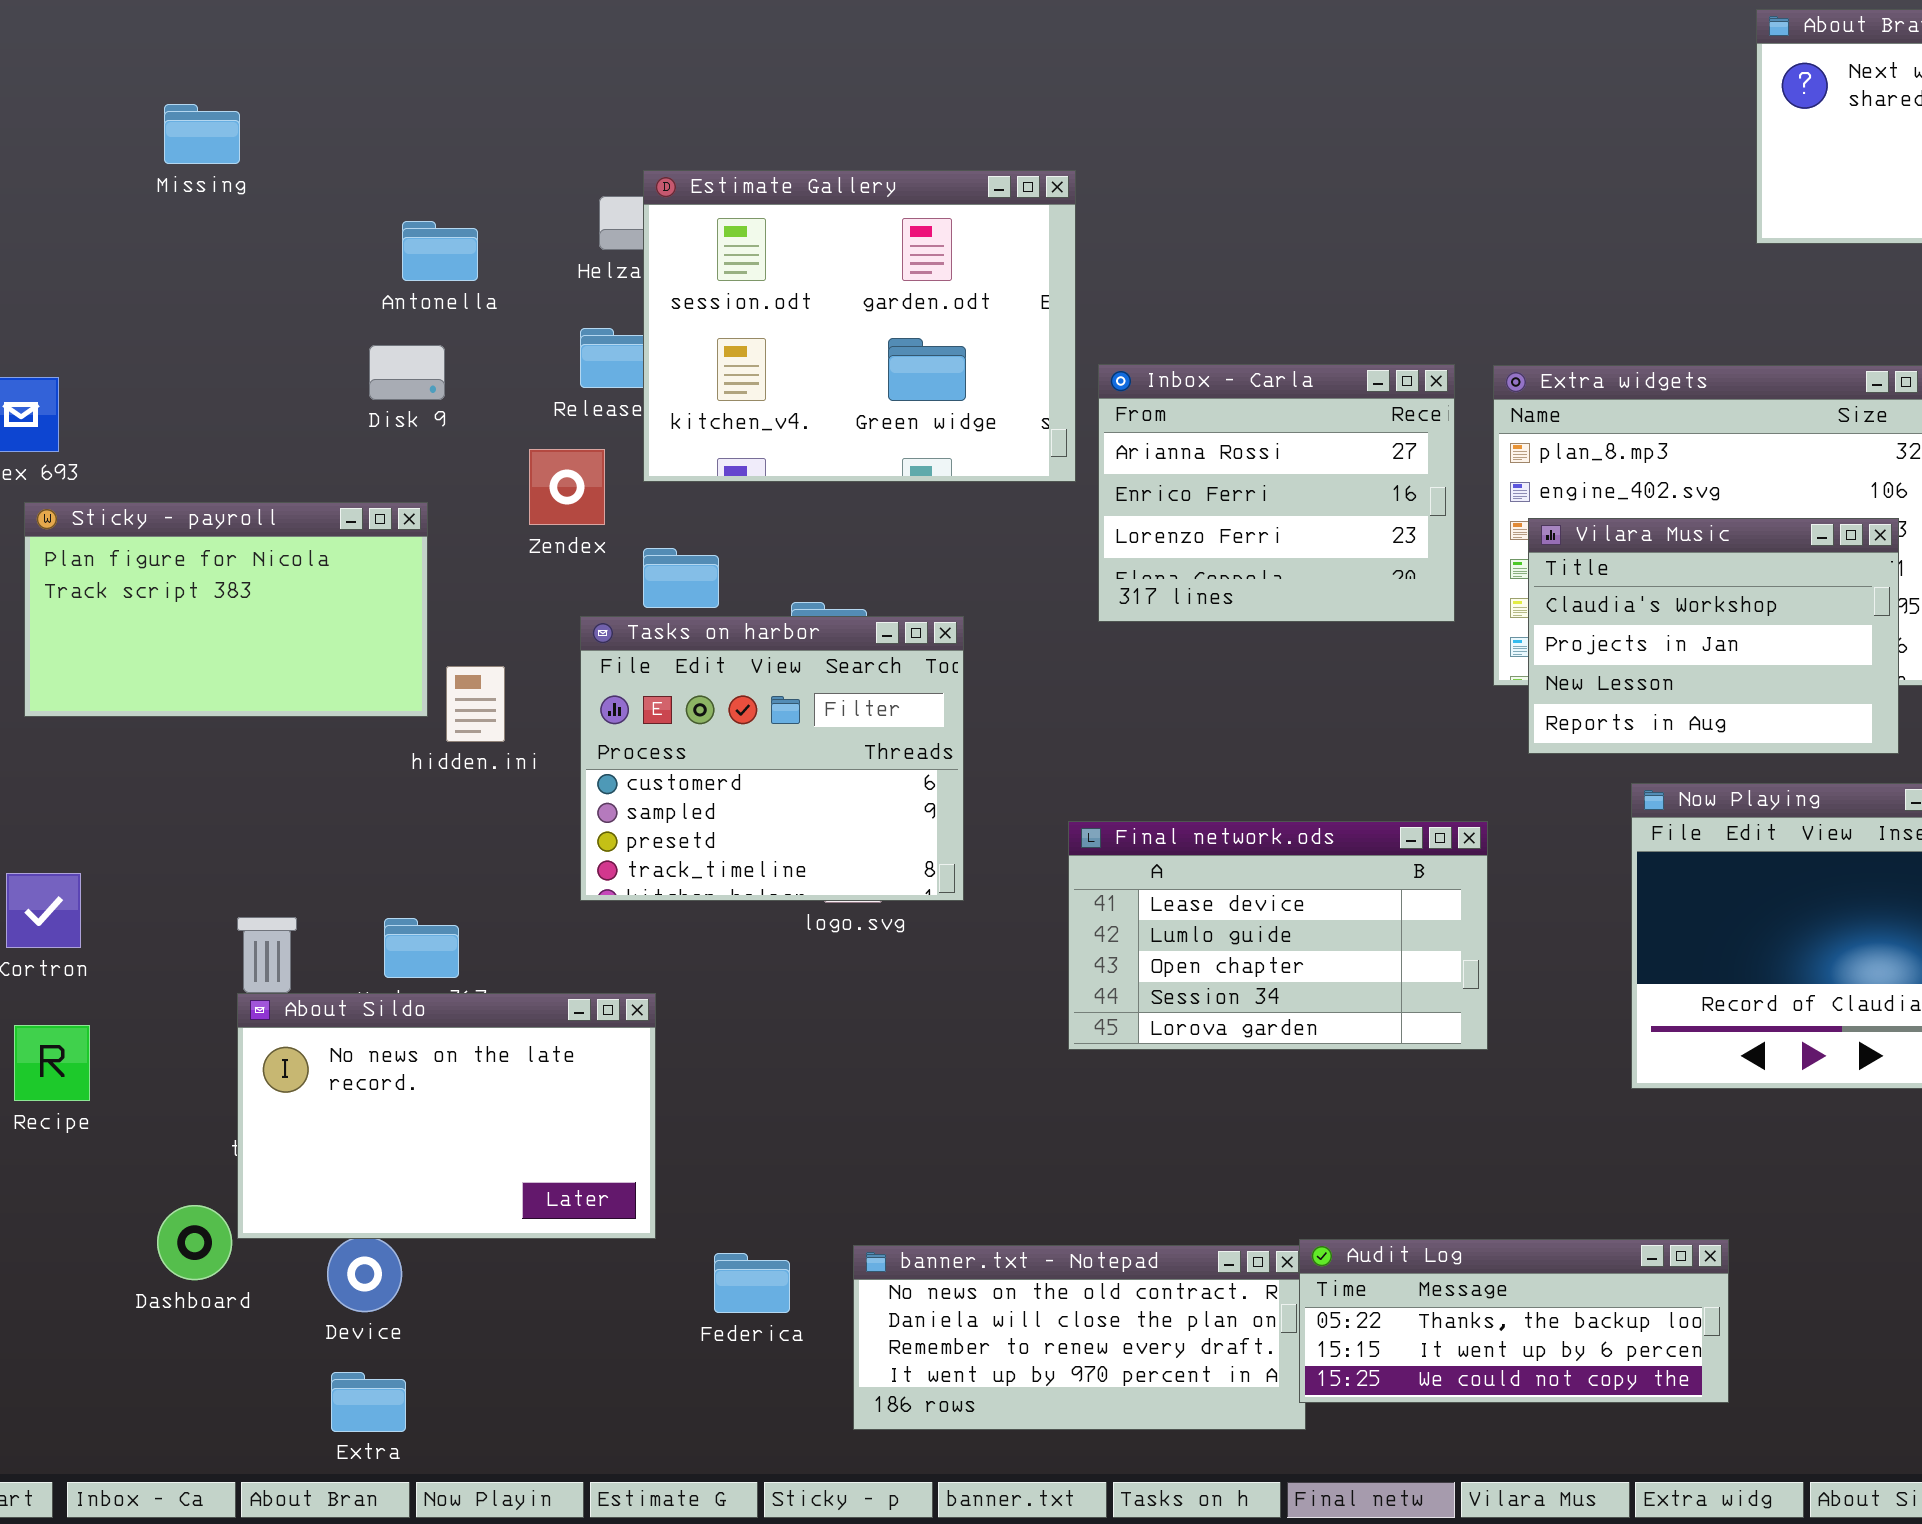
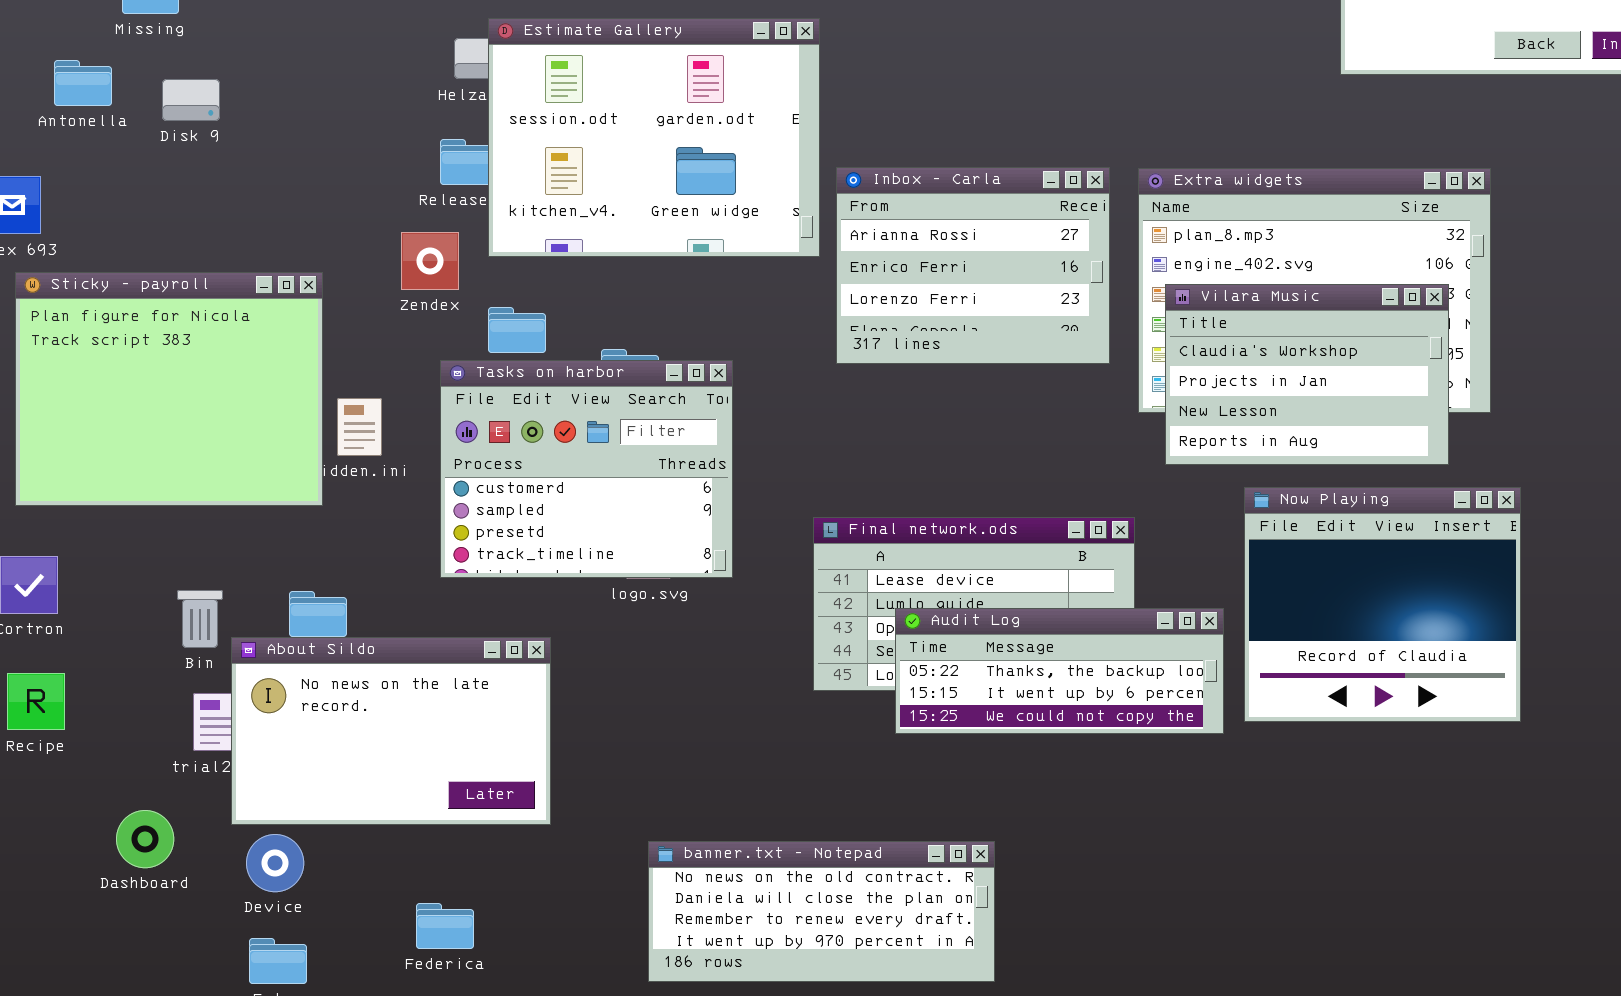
Antonella: [402,221,478,281] -> [54,60,112,106], moved
Disk 9: [369,345,445,400] -> [162,79,220,121], moved
Sticky - payroll: [24,502,428,717] -> [15,272,323,506], resized
About Sildo: [237,993,656,1239] -> [231,637,551,825], moved
Audit Log: [1299,1239,1729,1403] -> [895,608,1224,734], moved
Federica: [714,1253,790,1313] -> [416,903,474,949], moved

